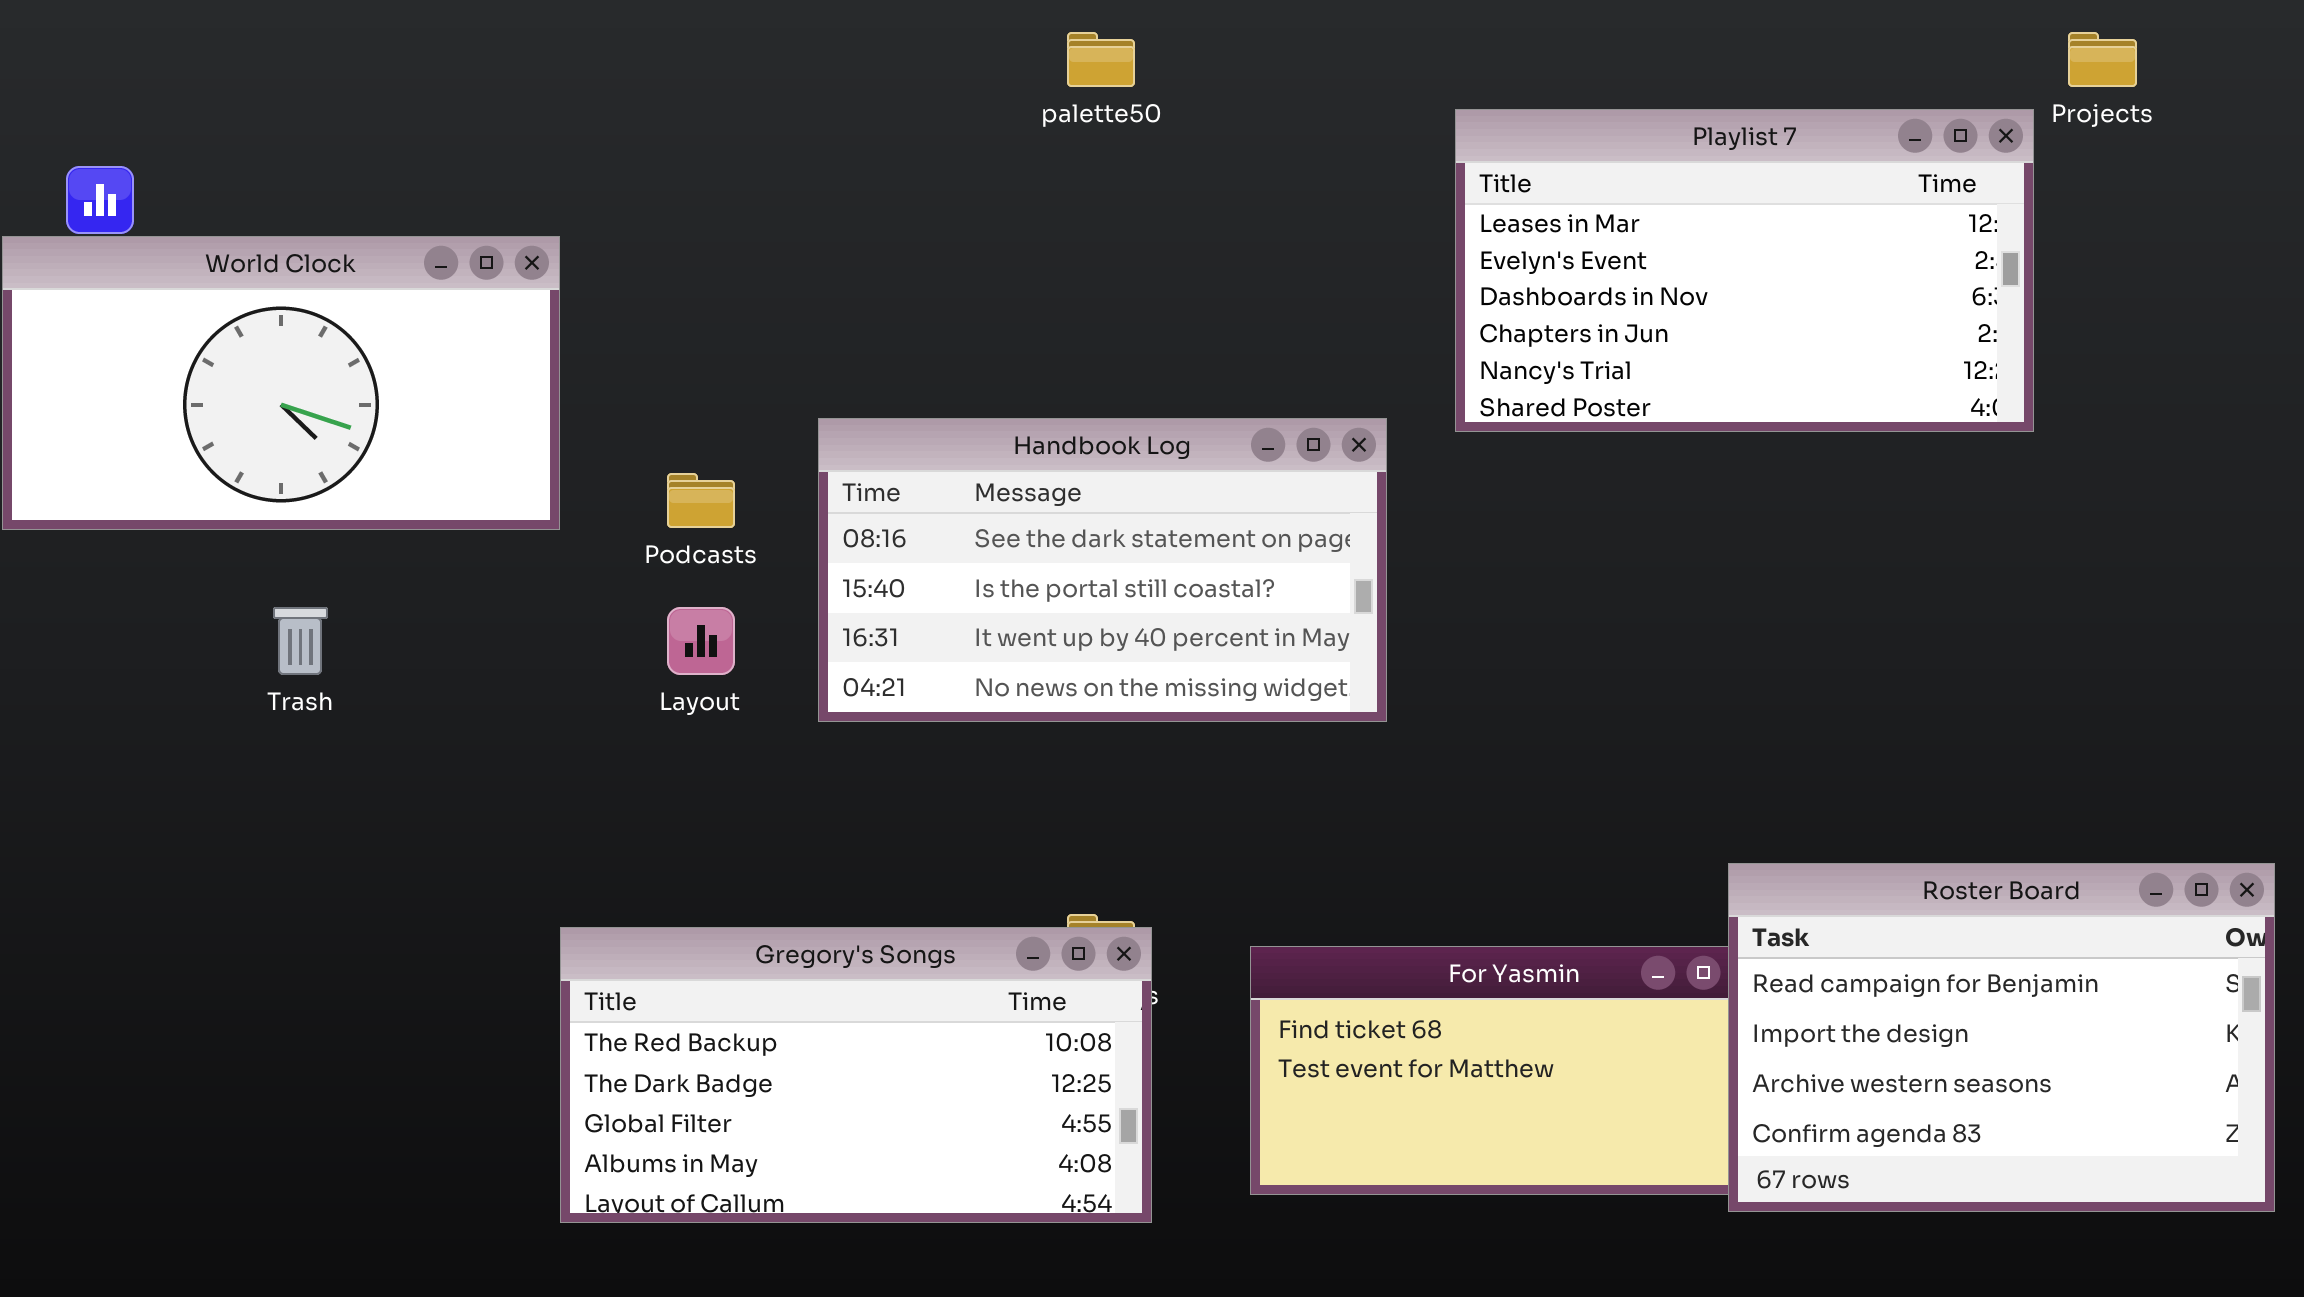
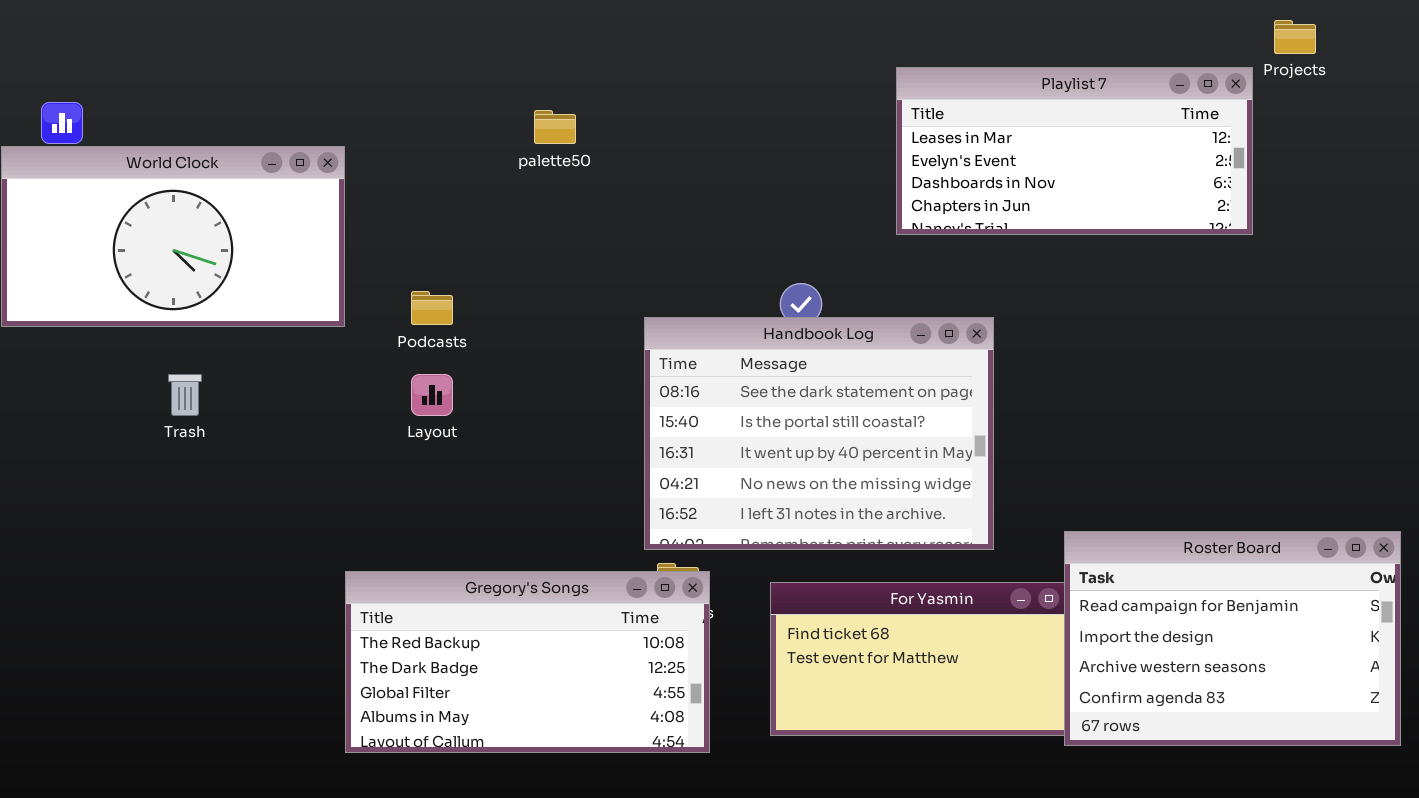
palette50: [1067,32,1135,87] -> [534,110,576,144], moved
Playlist 7: [1455,109,2034,432] -> [896,67,1253,235], resized
Handbook Log: [818,418,1387,722] -> [644,317,994,550], moved, resized

